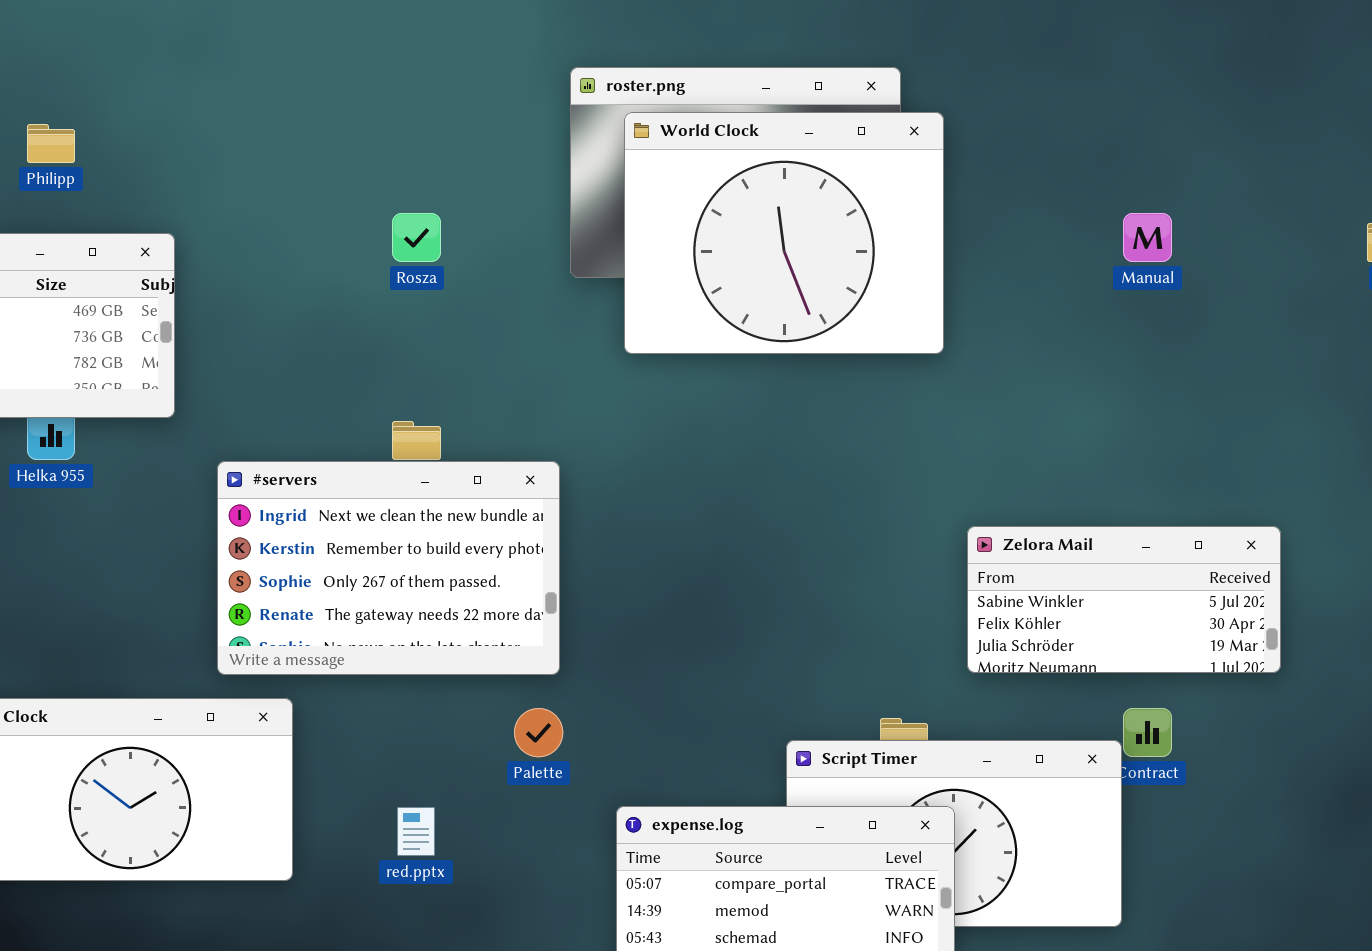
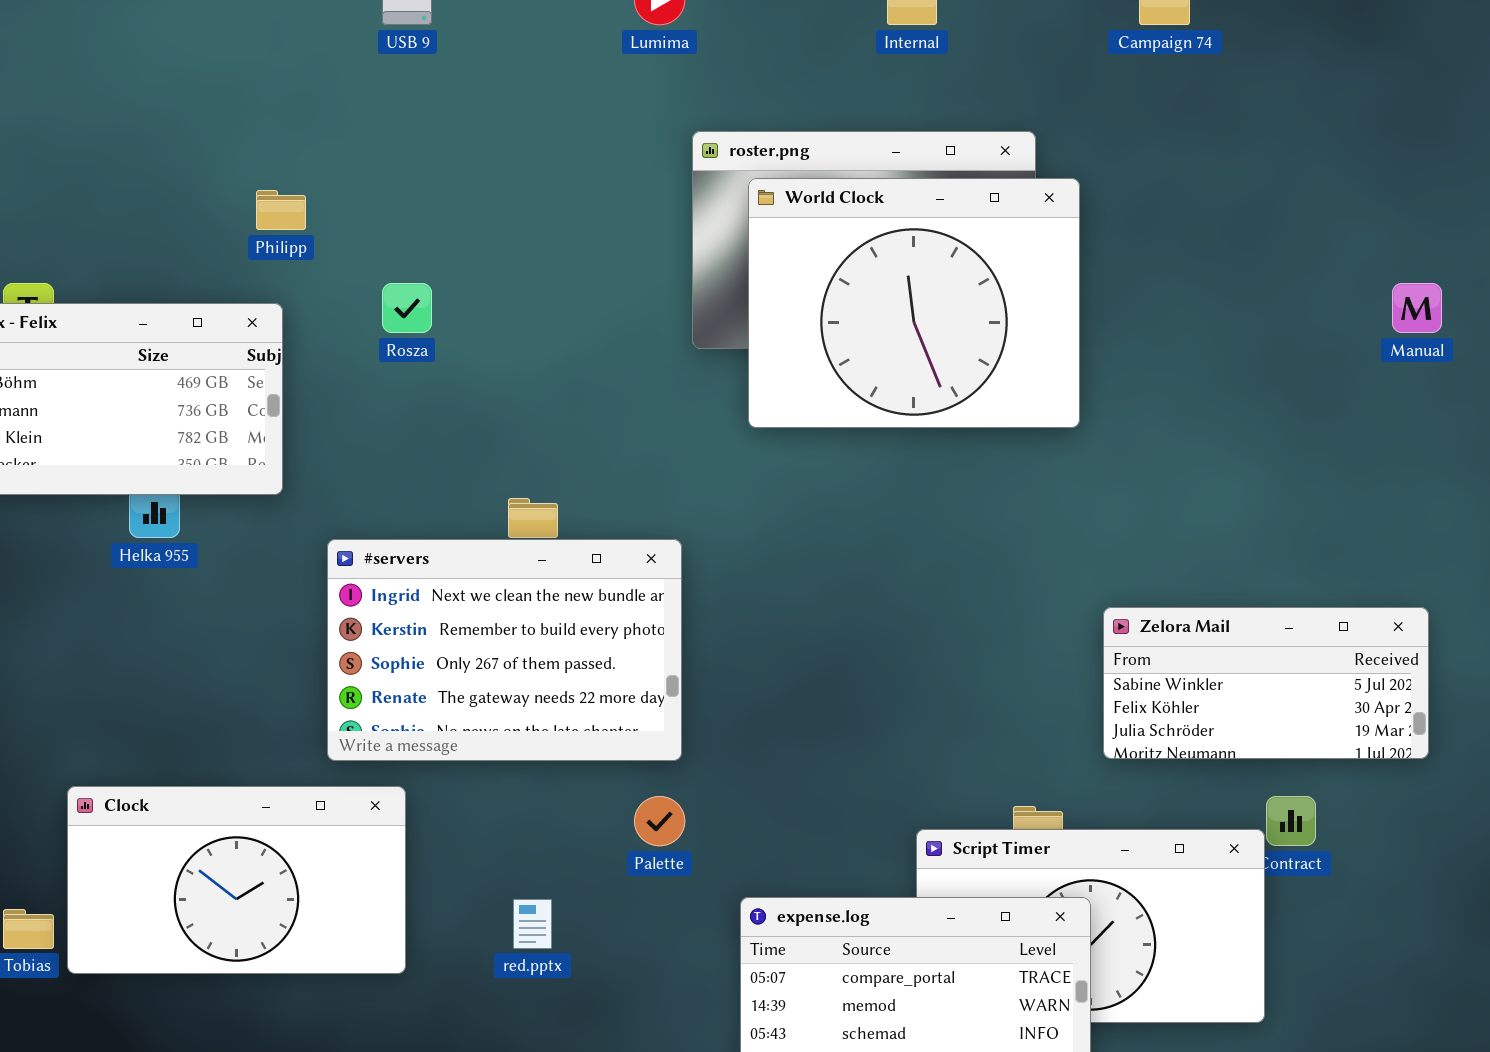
Philipp: [27,124,75,163] -> [256,190,306,230], moved
Rosza: [392,213,441,262] -> [382,283,432,333], moved
Manual: [1123,213,1172,262] -> [1392,283,1442,333], moved

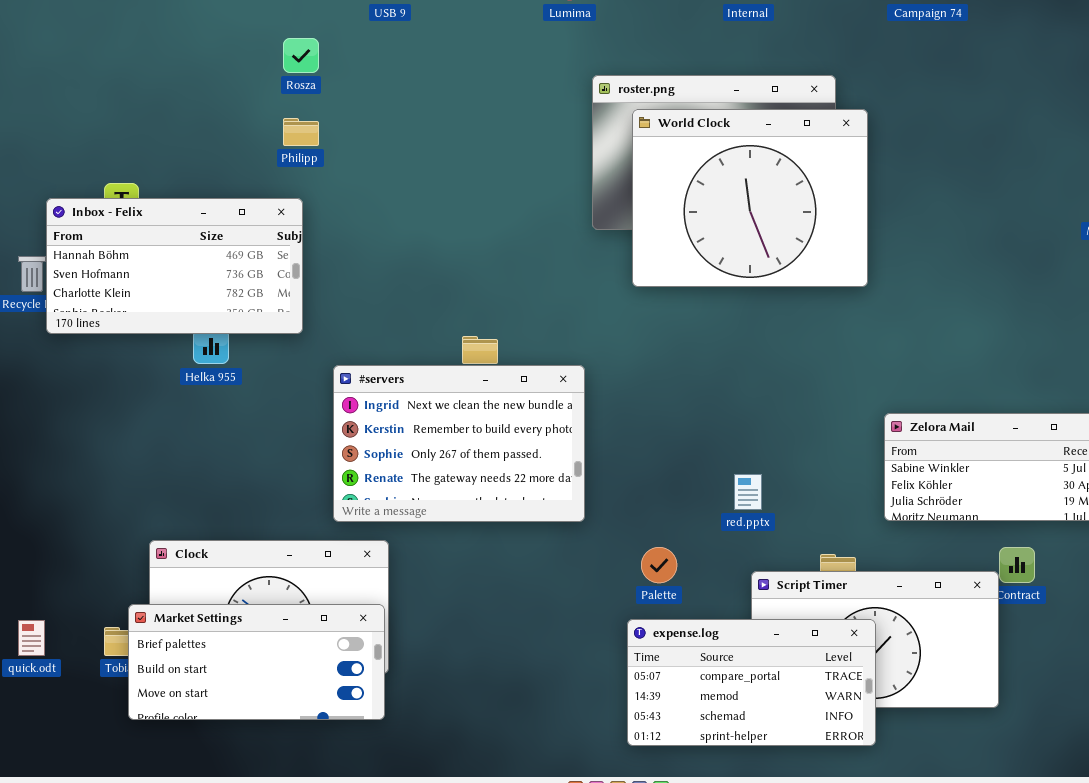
Rosza: [382,283,432,333] -> [283,38,319,73], moved
Palette: [634,796,685,846] -> [641,547,677,583], moved
Market Settings: none -> [128,604,385,720], opened
red.pptx: [513,899,552,949] -> [734,474,762,510], moved

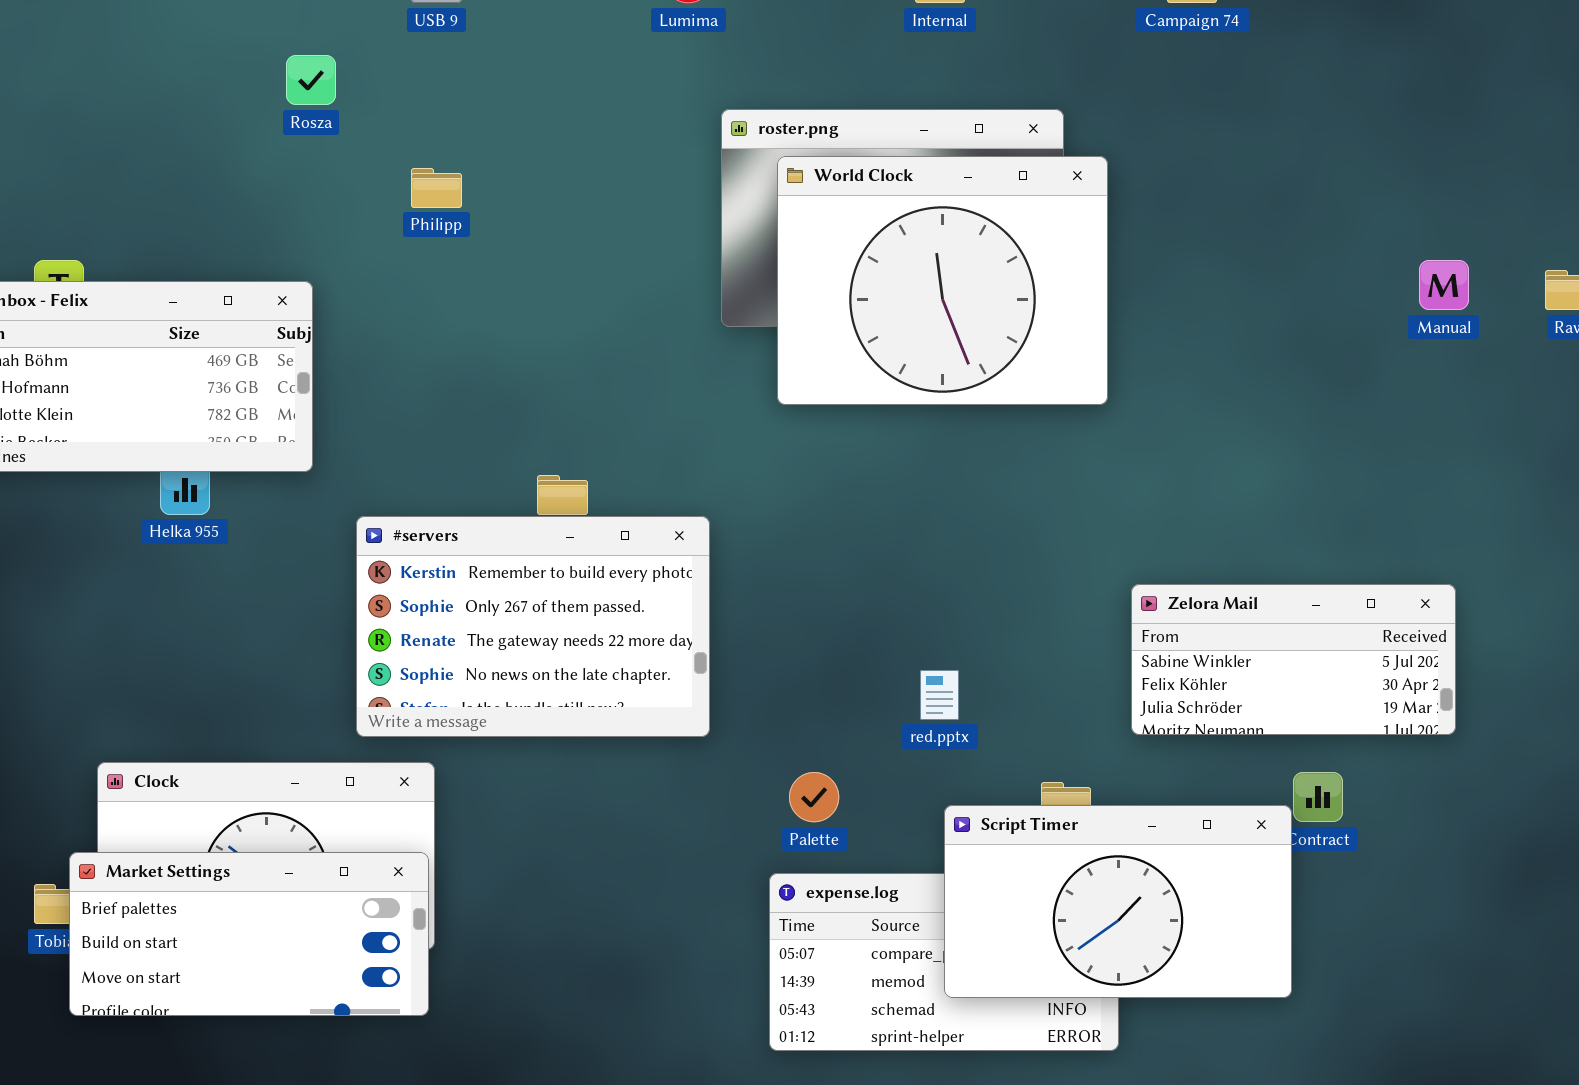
Philipp: [283,118,319,146] -> [411,168,462,208], moved
#servers: [333,365,585,522] -> [356,516,710,737], scrolled down 1 row
Script Timer: [751,571,999,708] -> [944,805,1292,998], raised

